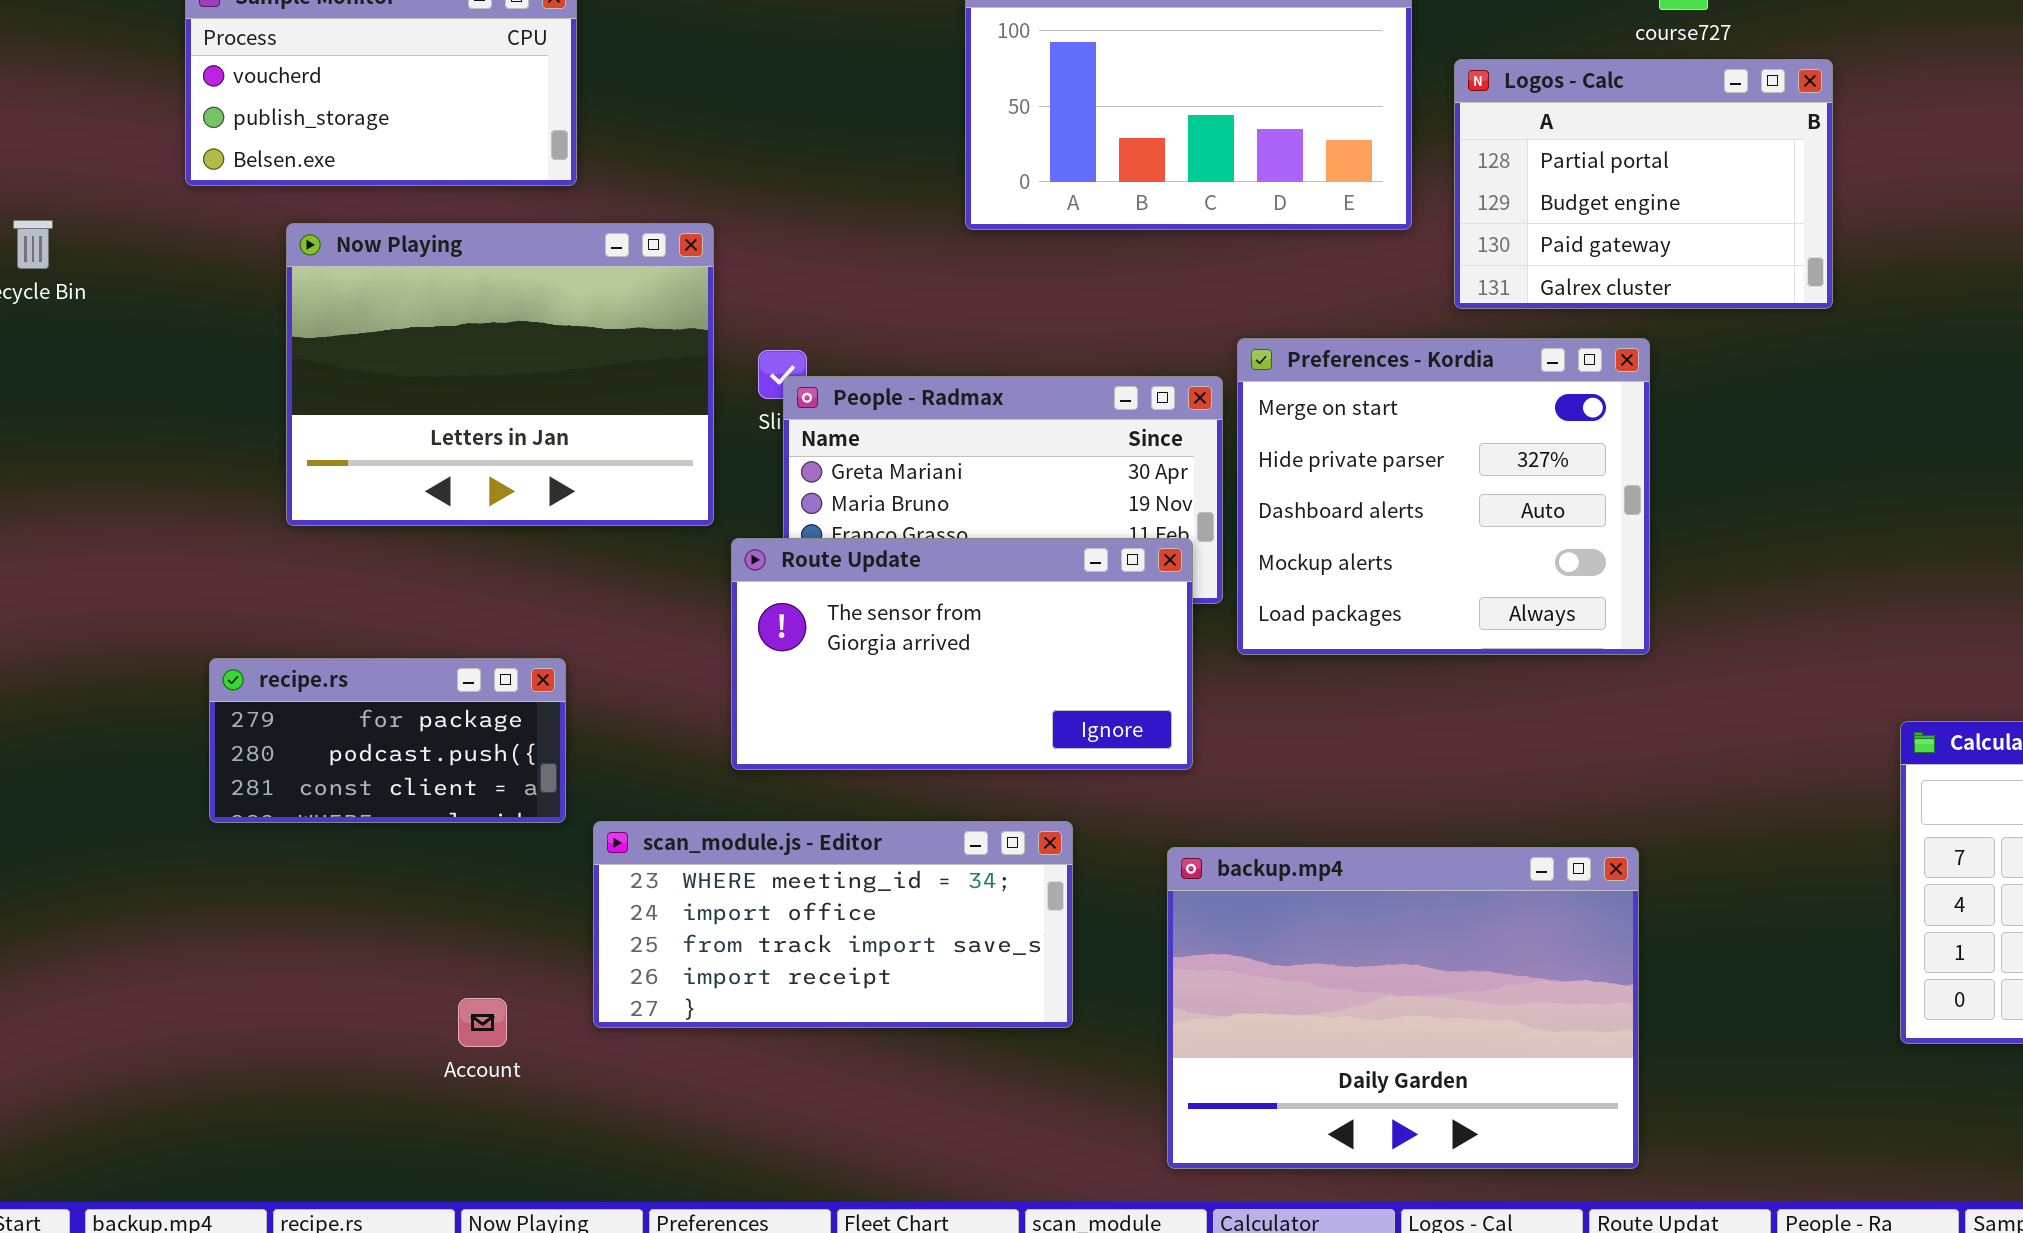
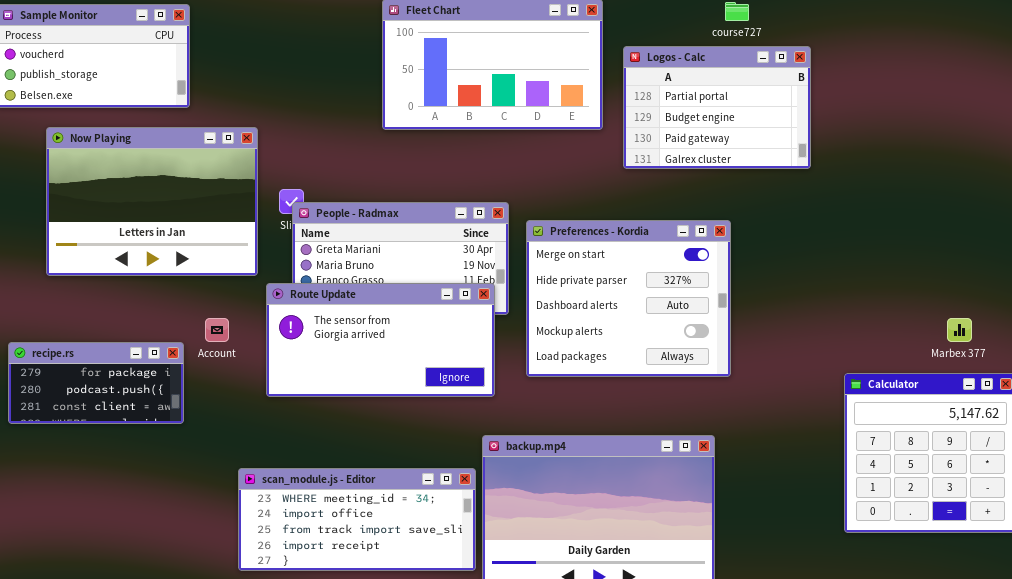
Preferences - Kordia: [1237,338,1650,655] -> [526,220,731,377], moved
scan_module.js - Editor: [593,821,1073,1028] -> [238,468,476,571], moved
Account: [458,998,507,1047] -> [205,318,229,342], moved

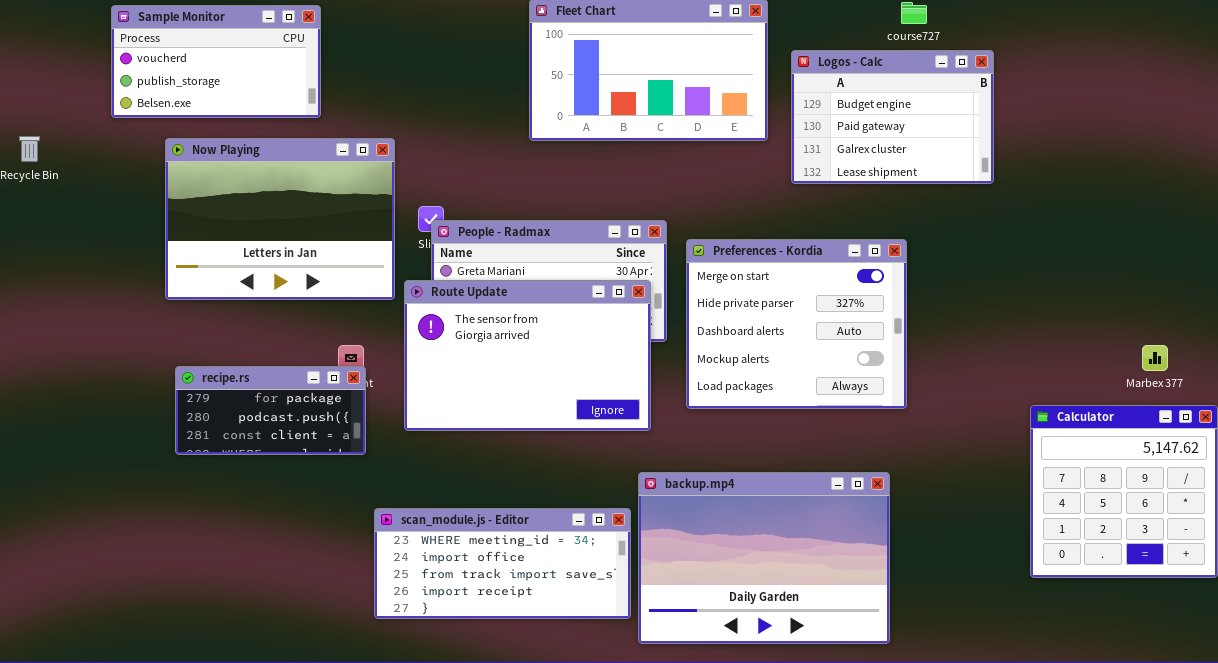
Logos - Calc: [623,46,811,169] -> [791,50,994,184], scrolled down 1 row
Route Update: [266,283,495,397] -> [404,280,651,431], resized
recipe.rs: [8,342,184,424] -> [175,366,366,455], moved

